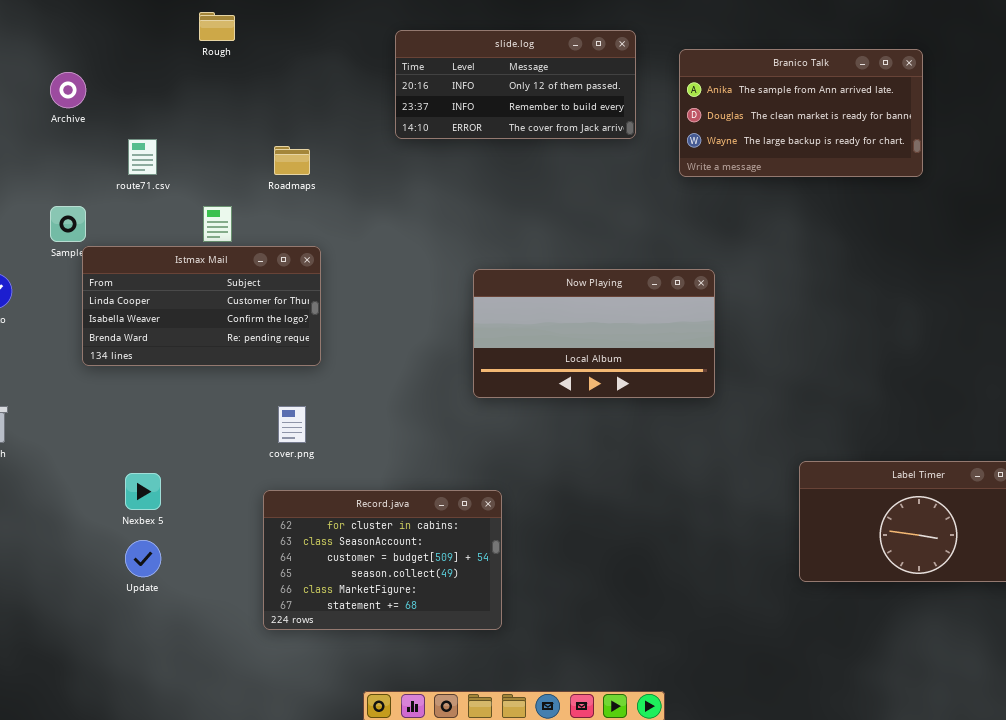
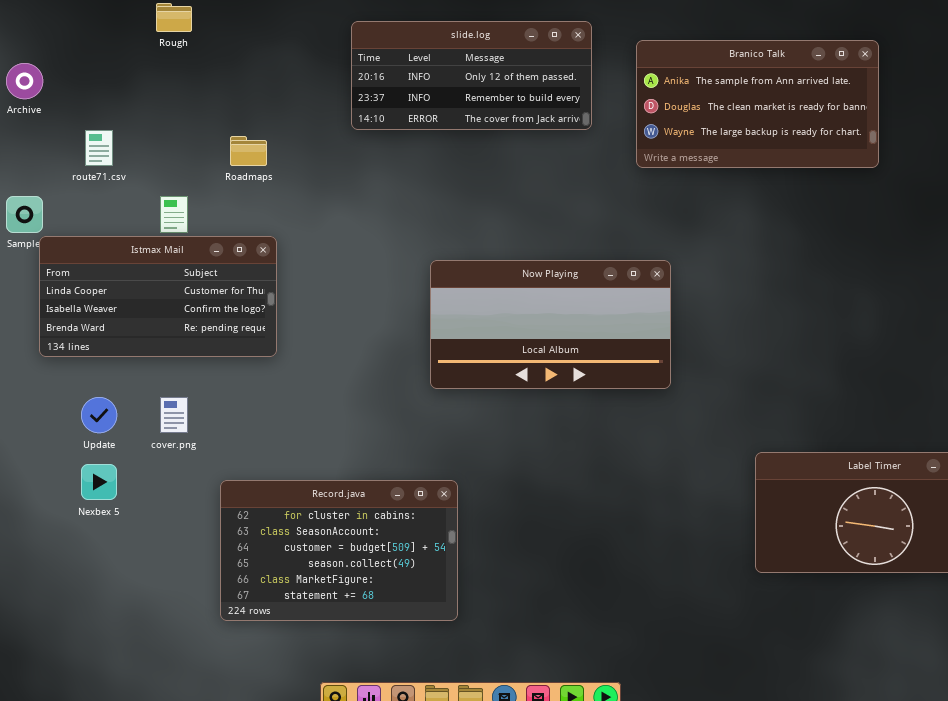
cover.png: [278,406,306,443] -> [160,397,188,433], moved
Update: [125,540,161,577] -> [81,397,117,433], moved

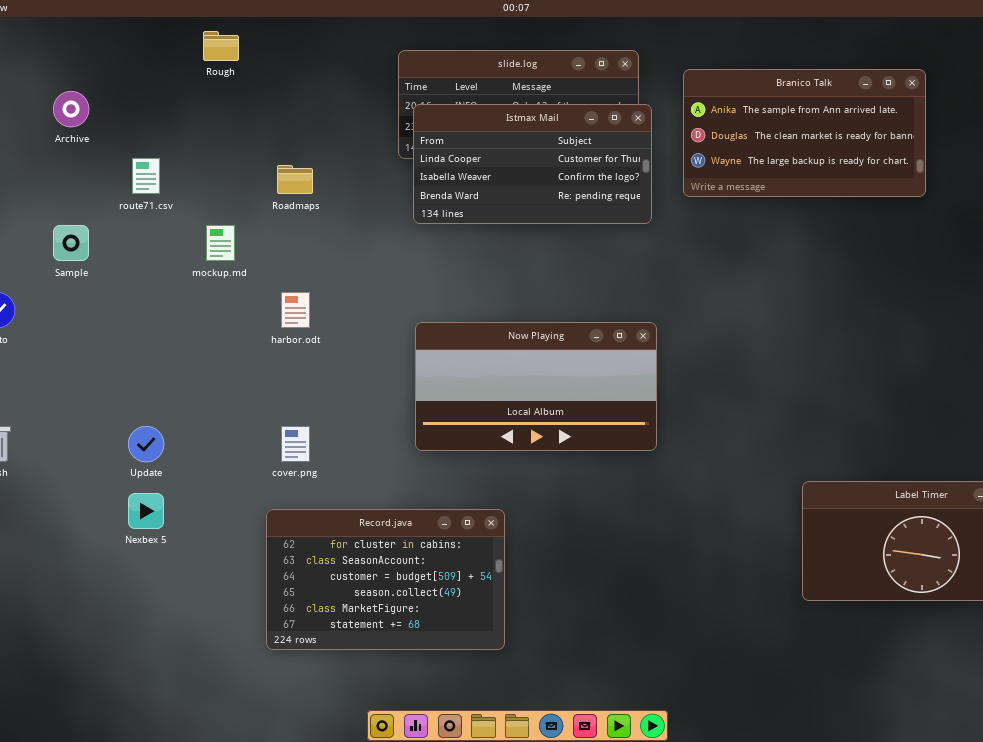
Istmax Mail: [39,236,277,357] -> [413,104,652,224], moved
Now Playing: [430,260,671,389] -> [415,322,657,451], moved
cover.png: [160,397,188,433] -> [281,426,310,462], moved

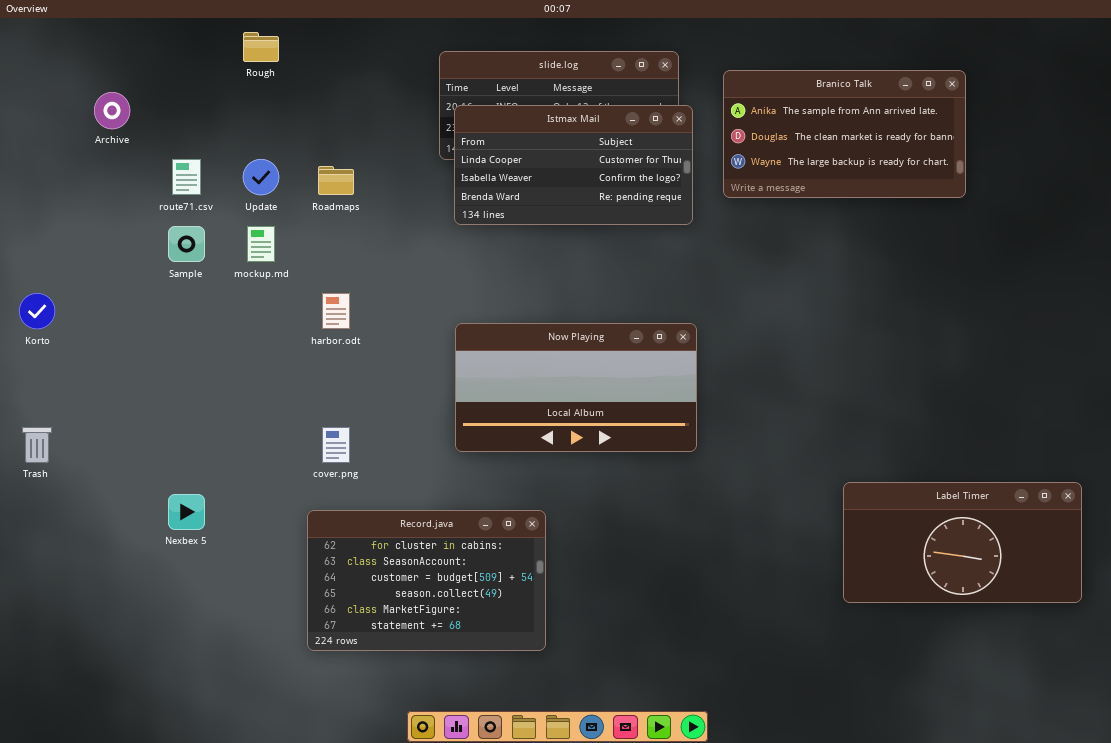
Sample: [53,225,89,261] -> [168,226,205,262], moved
Update: [128,426,164,462] -> [243,159,279,195], moved

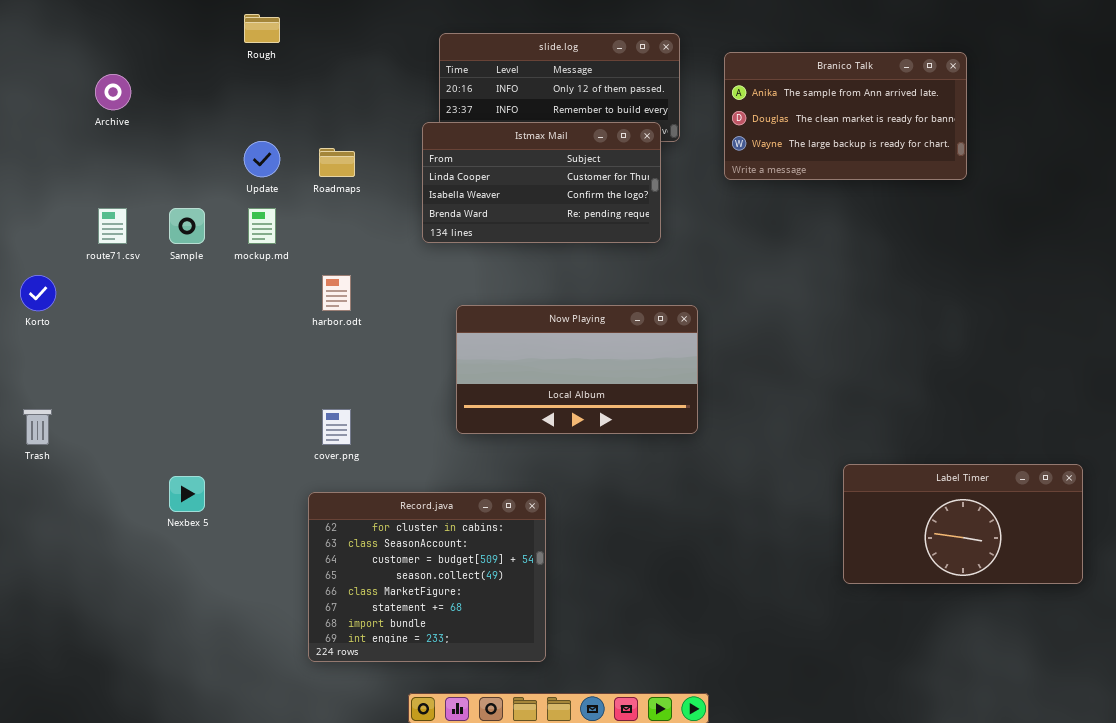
Istmax Mail: [454,105,693,225] -> [422,122,661,243], moved
route71.csv: [172,159,201,195] -> [98,208,127,244], moved
Record.java: [307,510,546,651] -> [308,492,546,662], resized

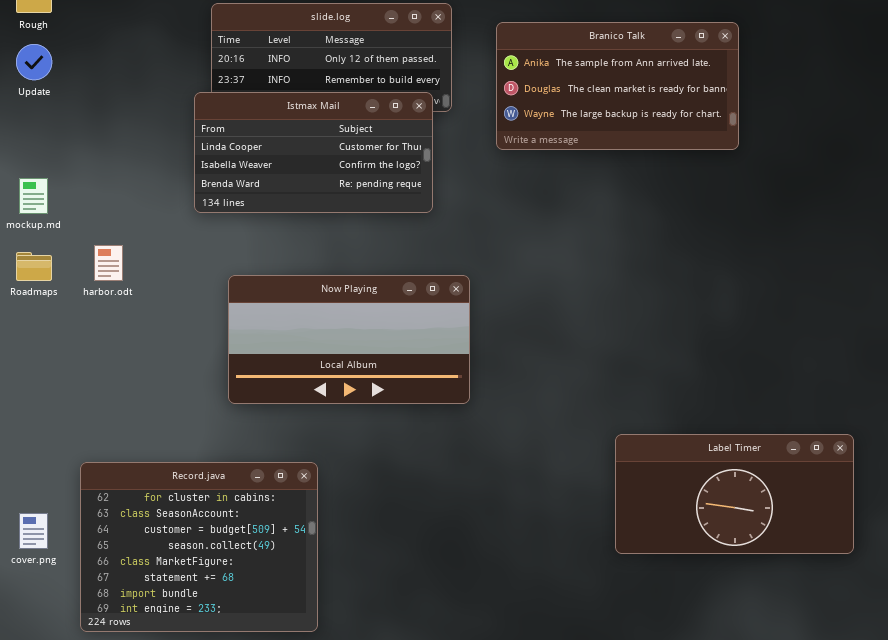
Update: [244,141,280,177] -> [16,44,52,80], moved
Roadmaps: [319,148,355,177] -> [16,252,52,281], moved
cover.png: [322,409,351,445] -> [19,513,48,549], moved

